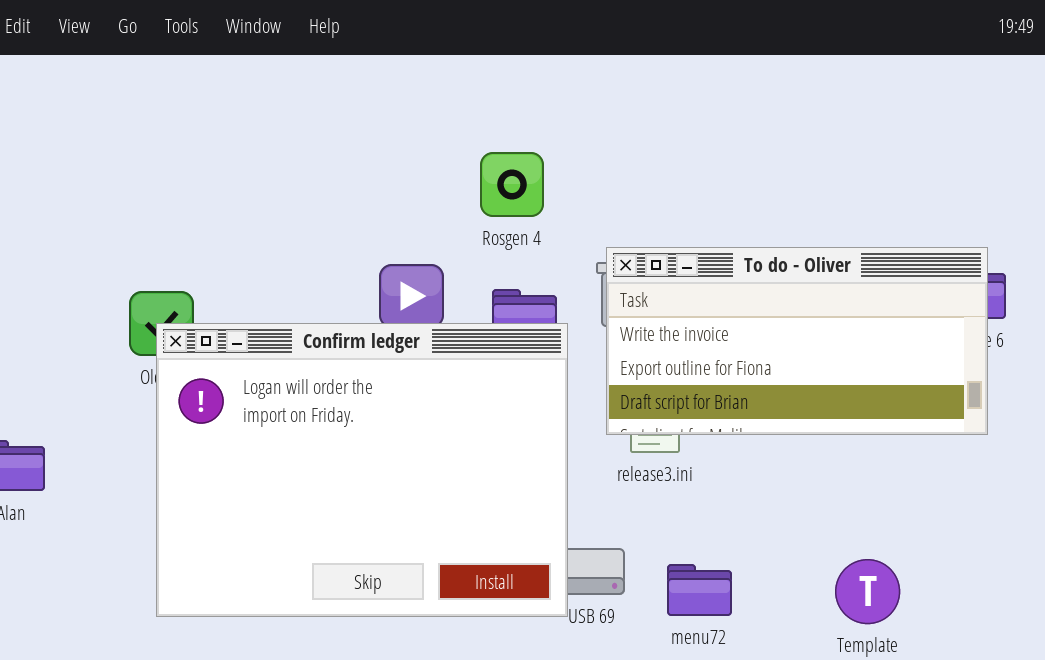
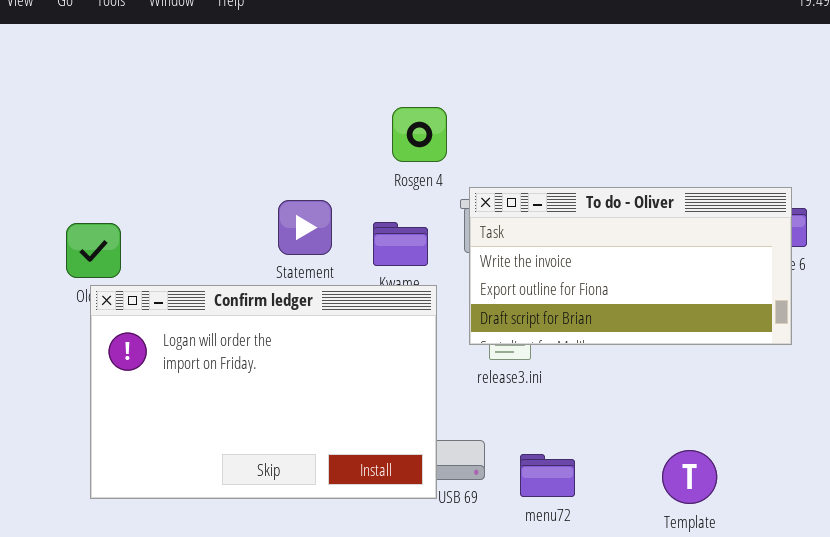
Rosgen 4: [480,152,544,217] -> [392,107,447,162], moved
Confirm ledger: [156,323,568,617] -> [90,285,437,499], resized

